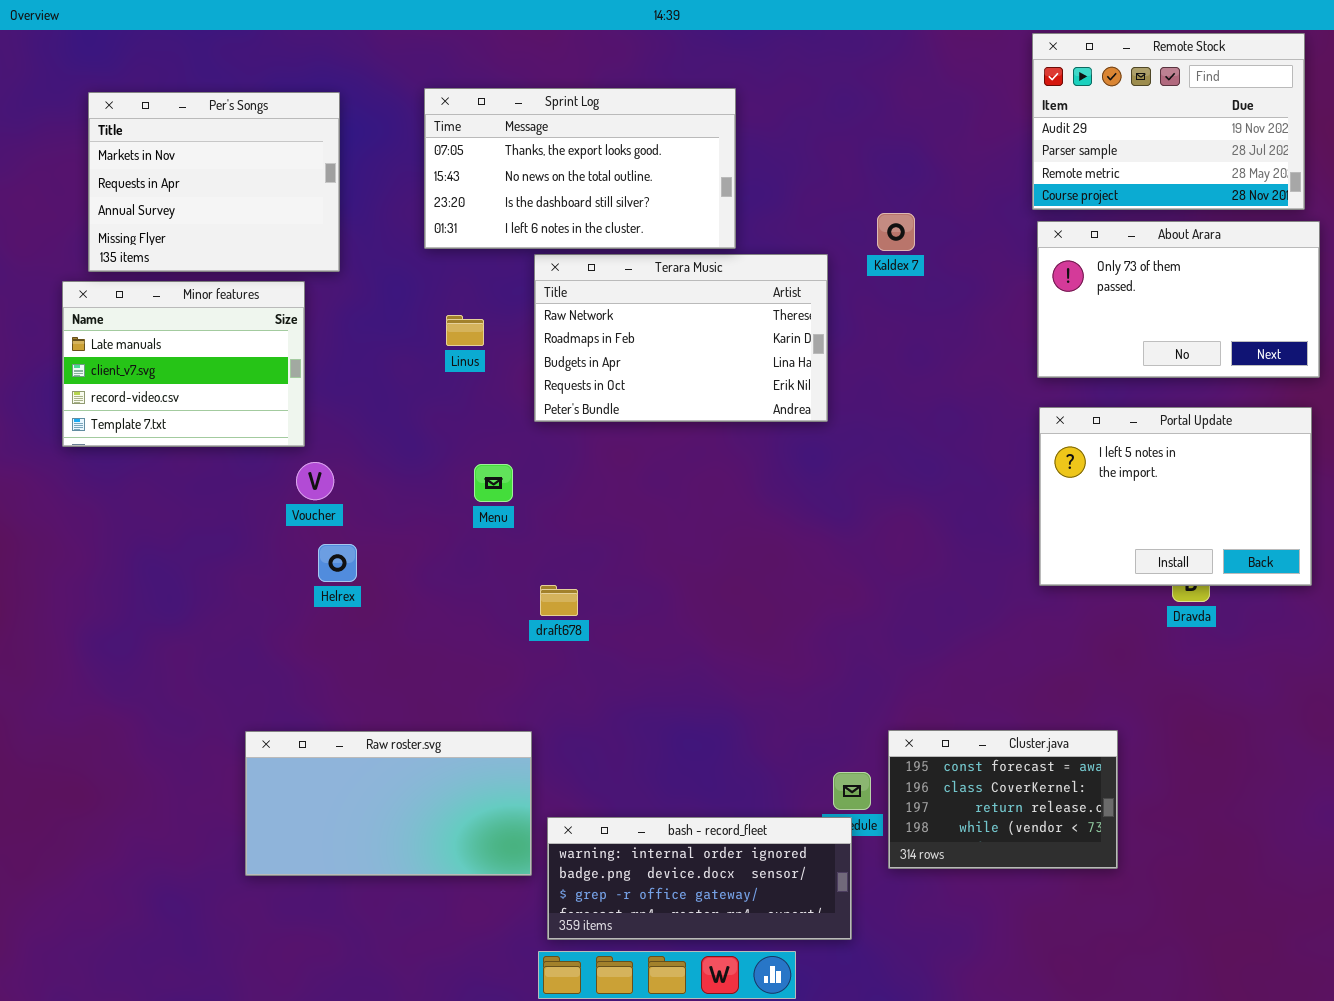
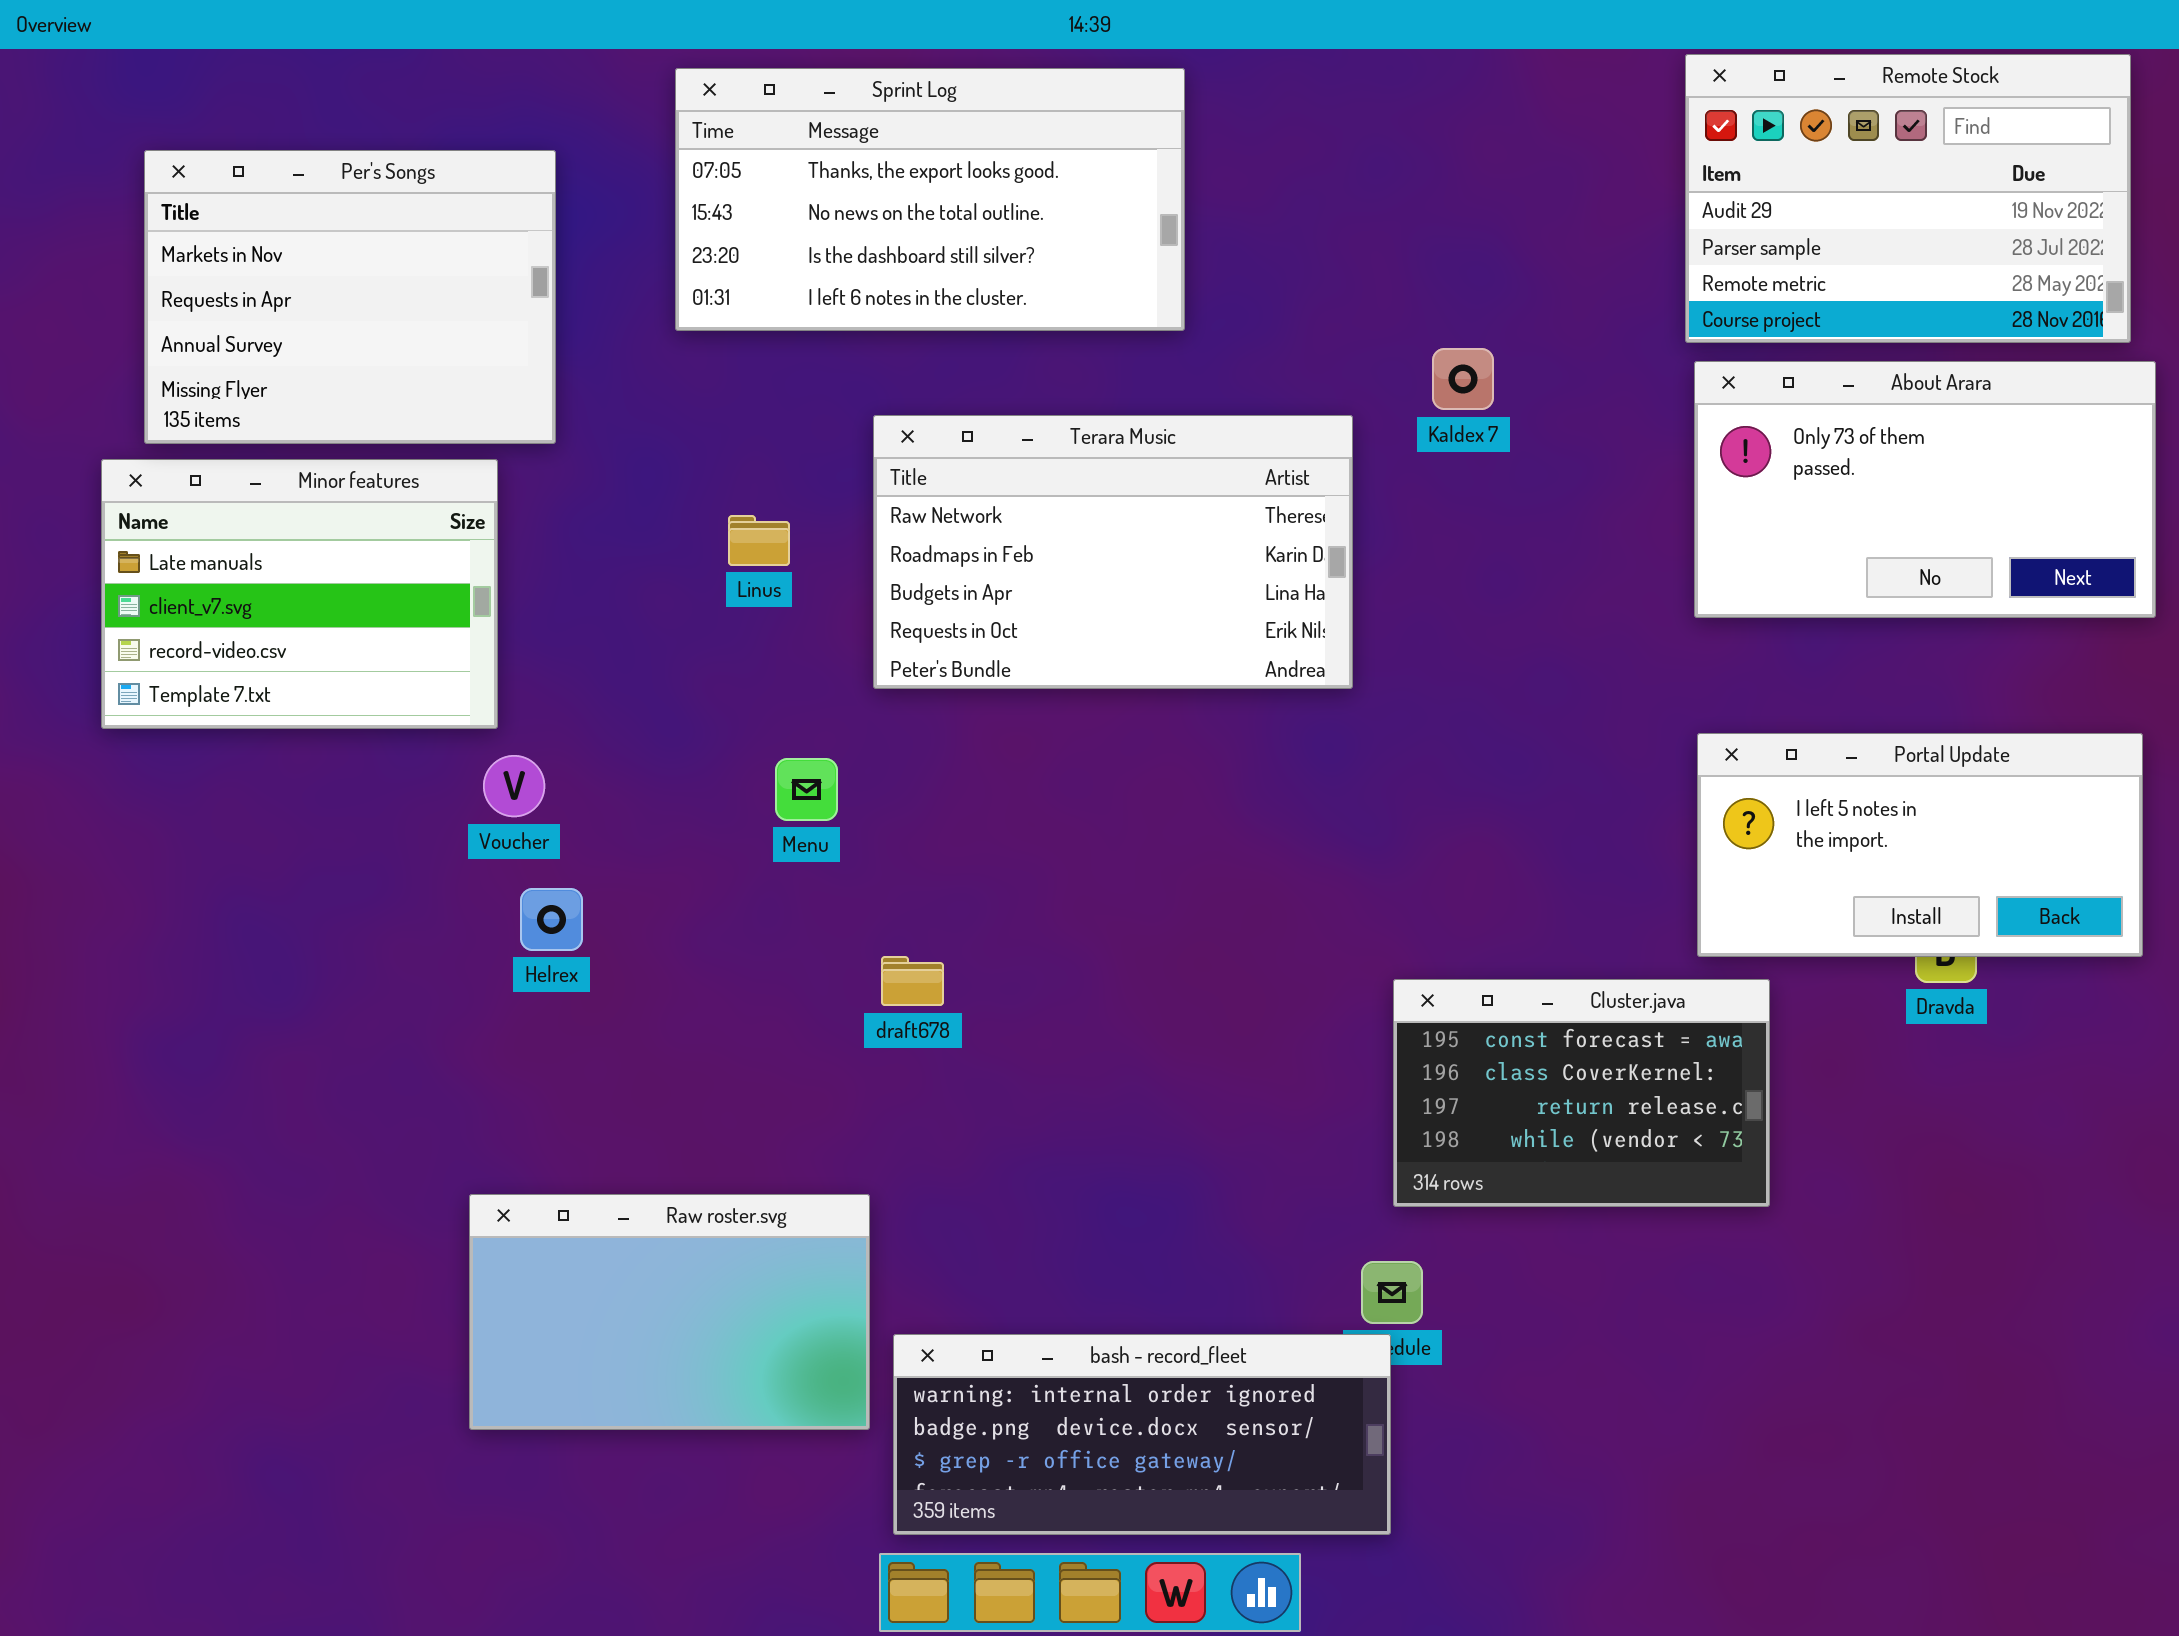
Sprint Log: [424,88,736,249] -> [675,68,1185,331], moved
Portal Update: [1039,407,1312,586] -> [1697,733,2143,957], resized
Cluster.java: [888,730,1118,869] -> [1393,979,1770,1207], moved
Raw roster.svg: [245,731,532,876] -> [469,1194,870,1430], resized

